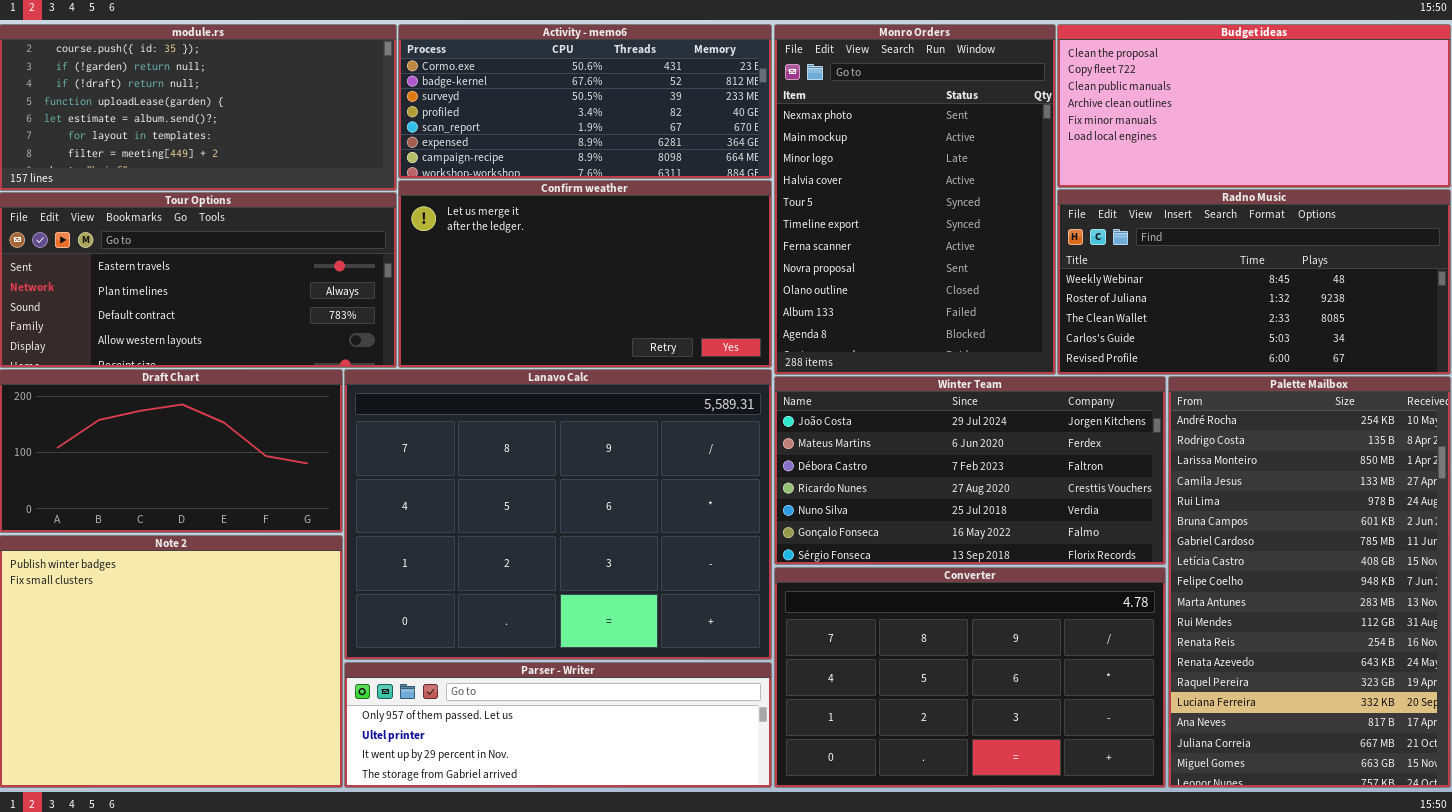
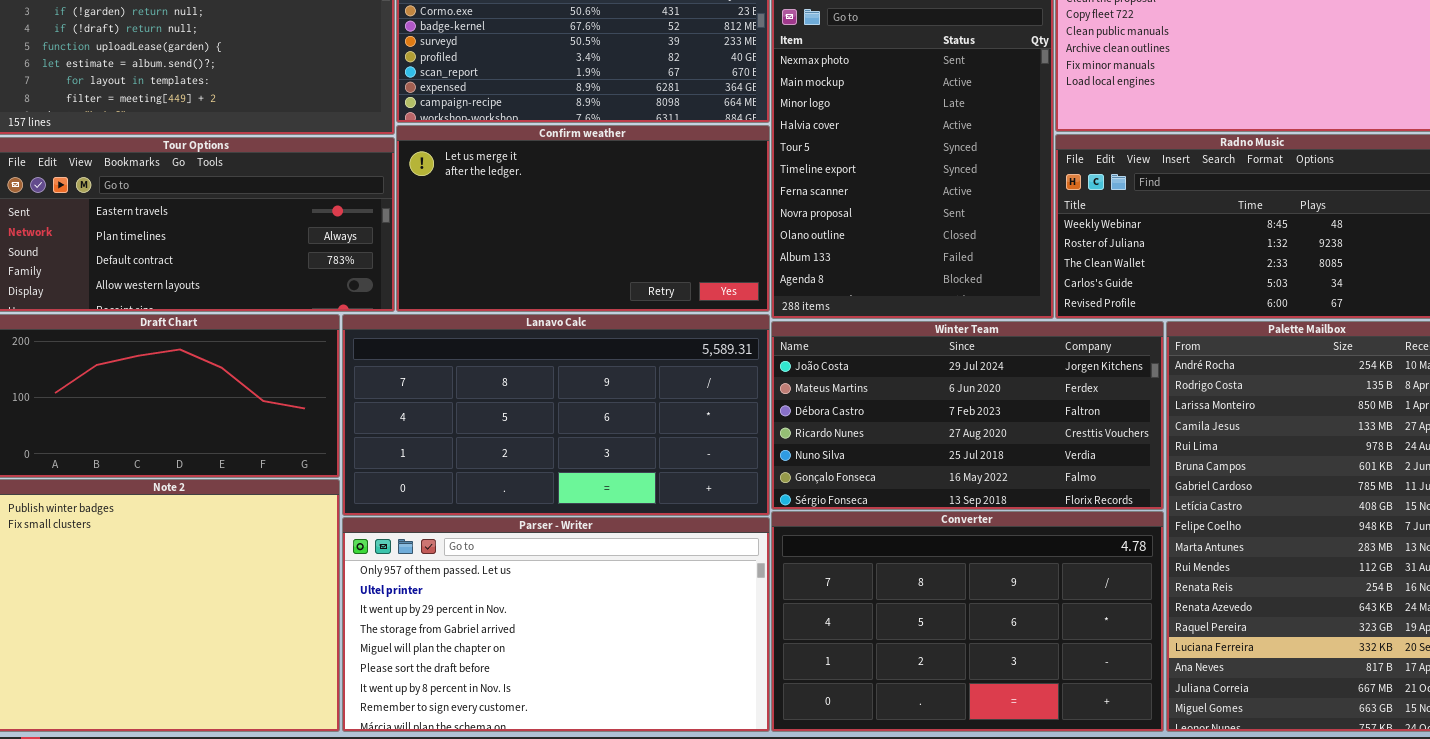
Lanavo Calc: [344,369,772,660] -> [342,314,770,516], resized
Parser - Writer: [344,662,772,788] -> [342,517,770,732], resized

